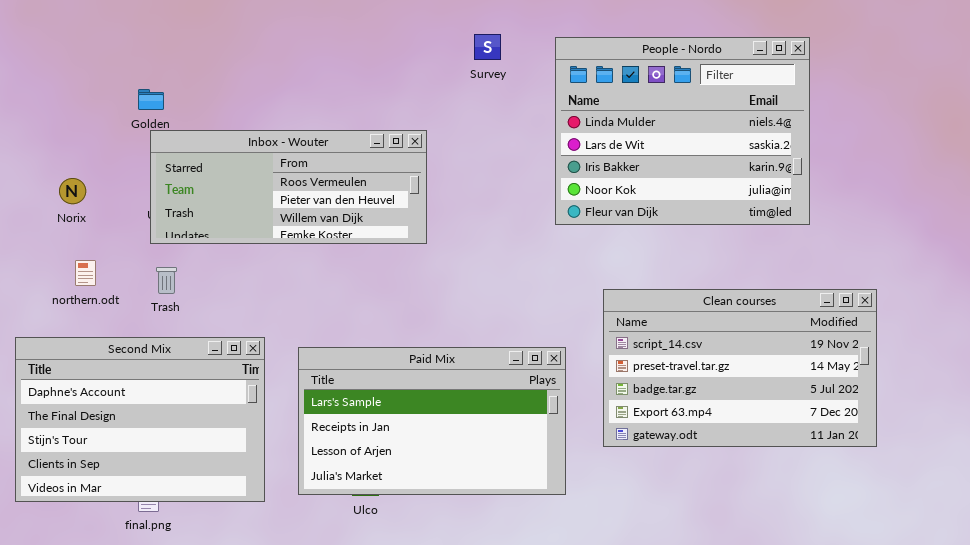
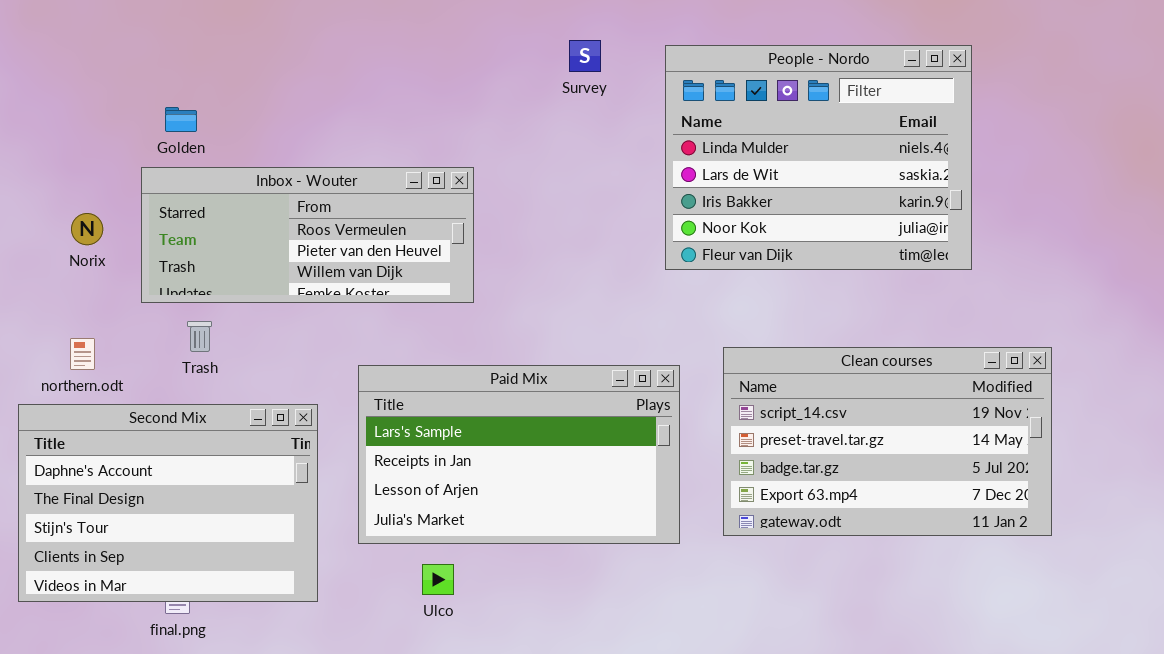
Inbox - Wouter: [150,130,427,244] -> [141,167,474,303], moved
northern.odt: [75,260,96,286] -> [70,338,95,370], moved
Paid Mix: [298,347,566,495] -> [358,365,680,544], moved

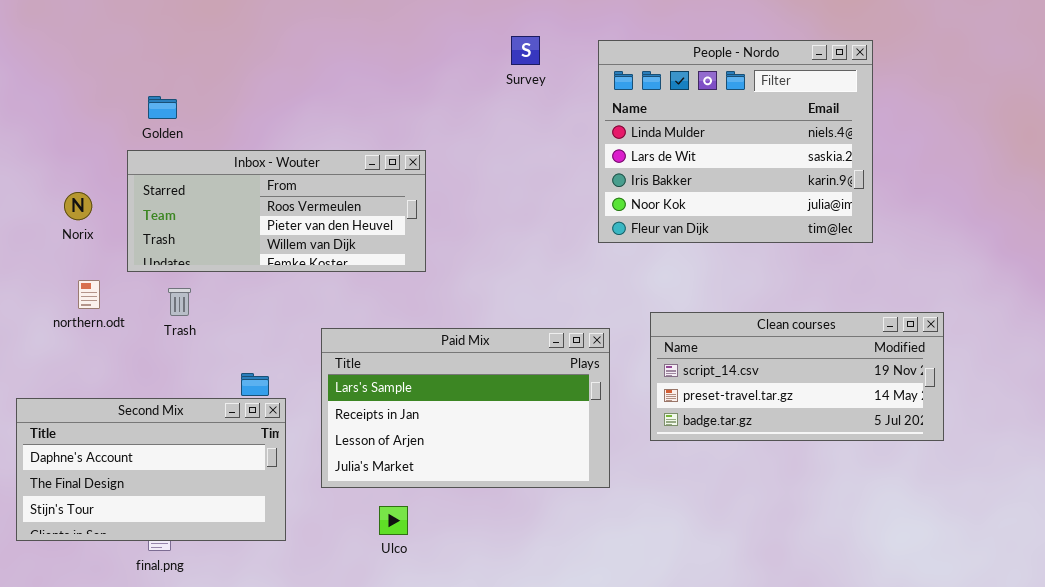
northern.odt: [70,338,95,370] -> [78,280,100,309], moved
Clean courses: [723,347,1052,536] -> [650,312,944,441], resized
Second Mix: [18,404,318,602] -> [16,398,286,541], resized

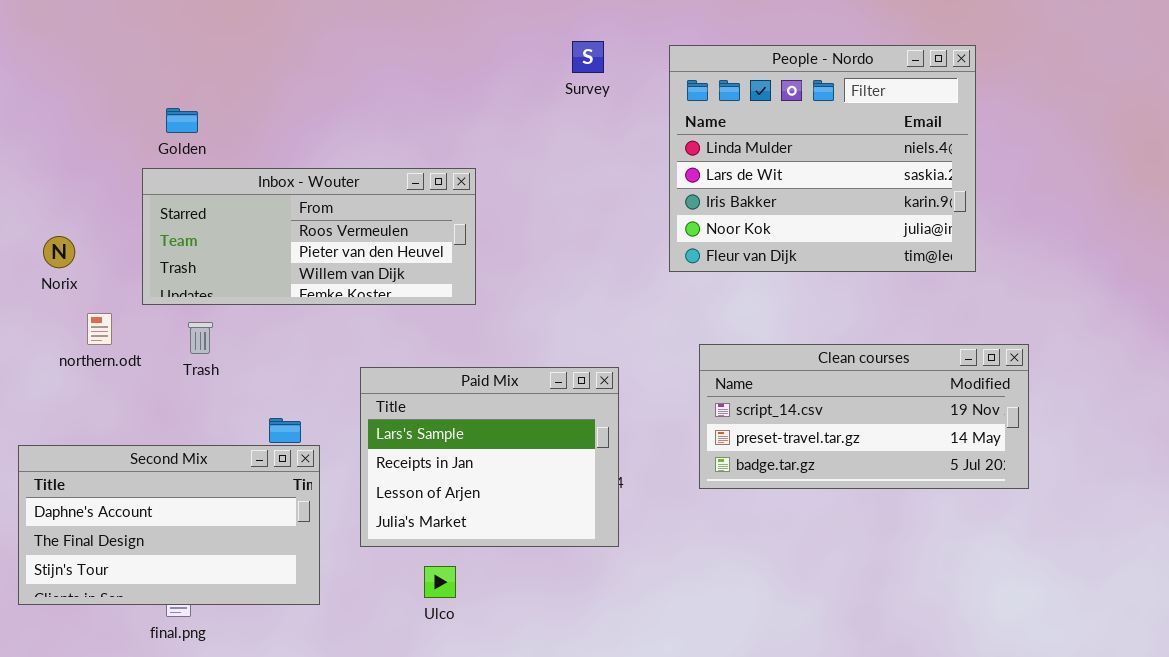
Norix: [64,192,92,220] -> [43,236,75,268], moved
Clean courses: [650,312,944,441] -> [699,344,1029,489], moved
Paid Mix: [321,328,610,488] -> [360,367,619,547], resized

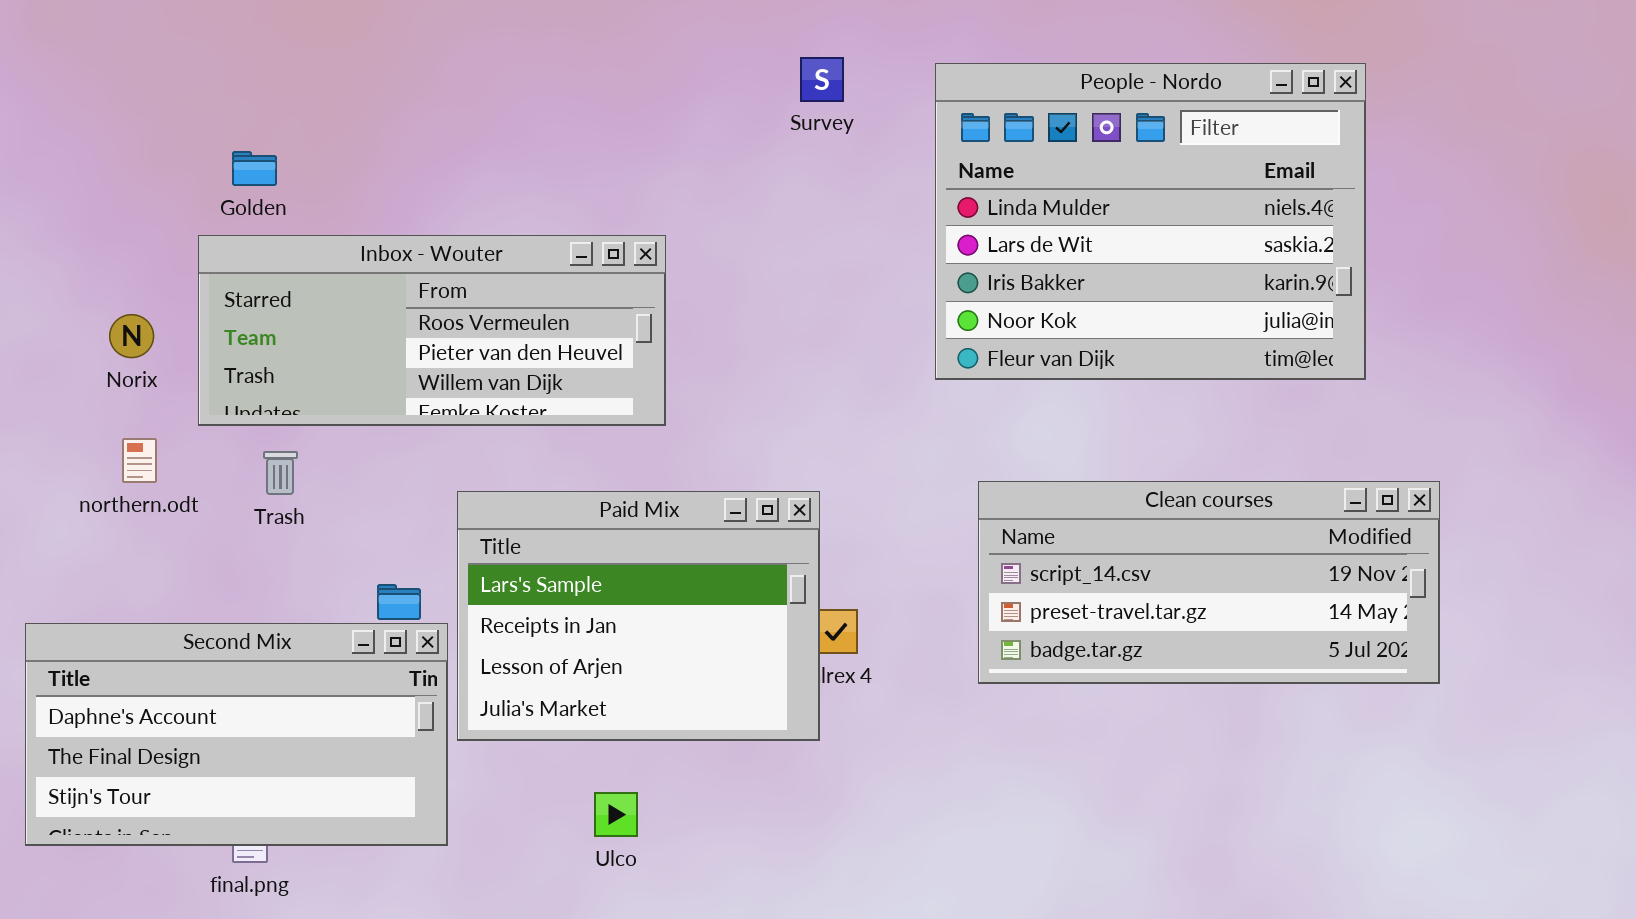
Norix: [43,236,75,268] -> [109,314,154,358], moved
Paid Mix: [360,367,619,547] -> [457,491,820,741], moved

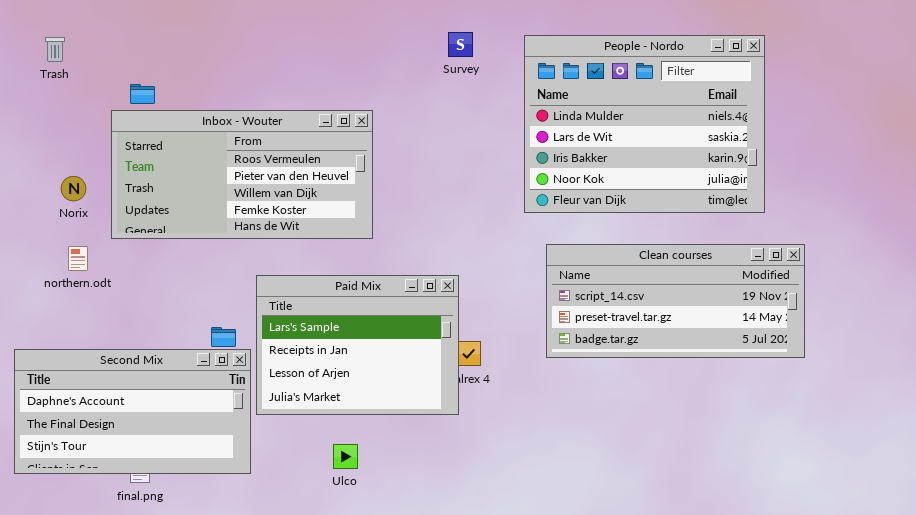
Inbox - Wouter: [198,235,666,426] -> [111,110,373,239], resized
Trash: [263,451,298,495] -> [45,37,65,62], moved
Clean courses: [978,481,1440,684] -> [546,244,805,358], moved

